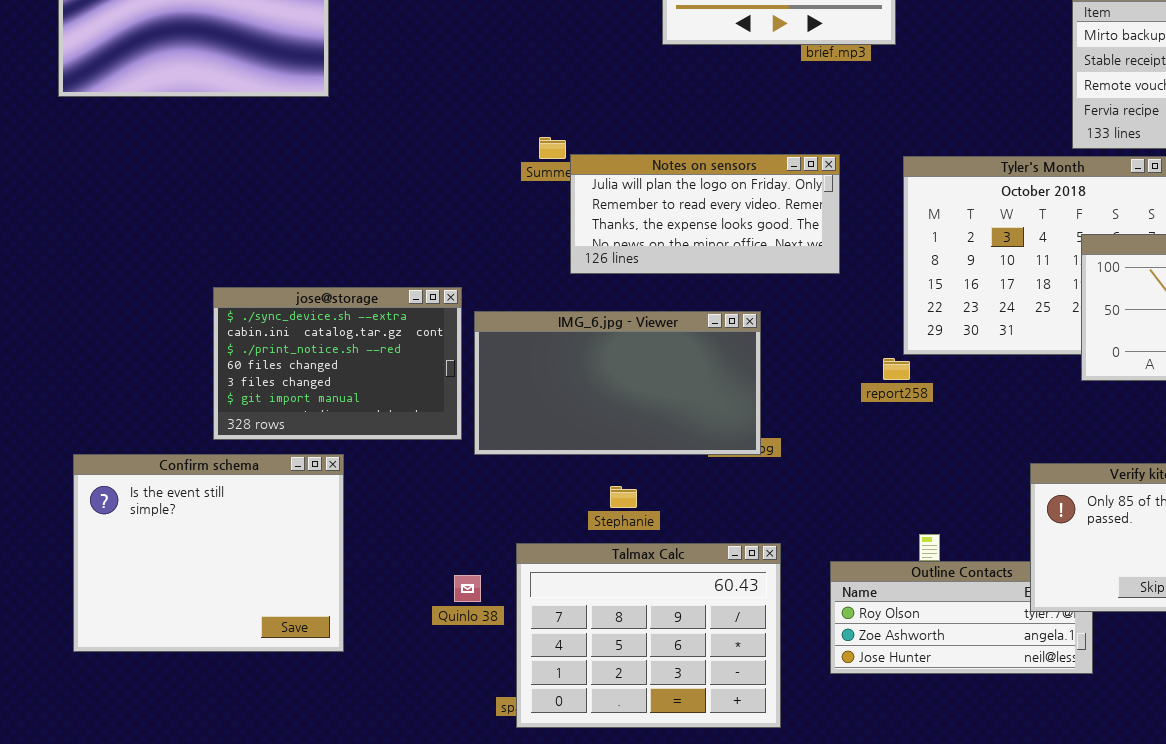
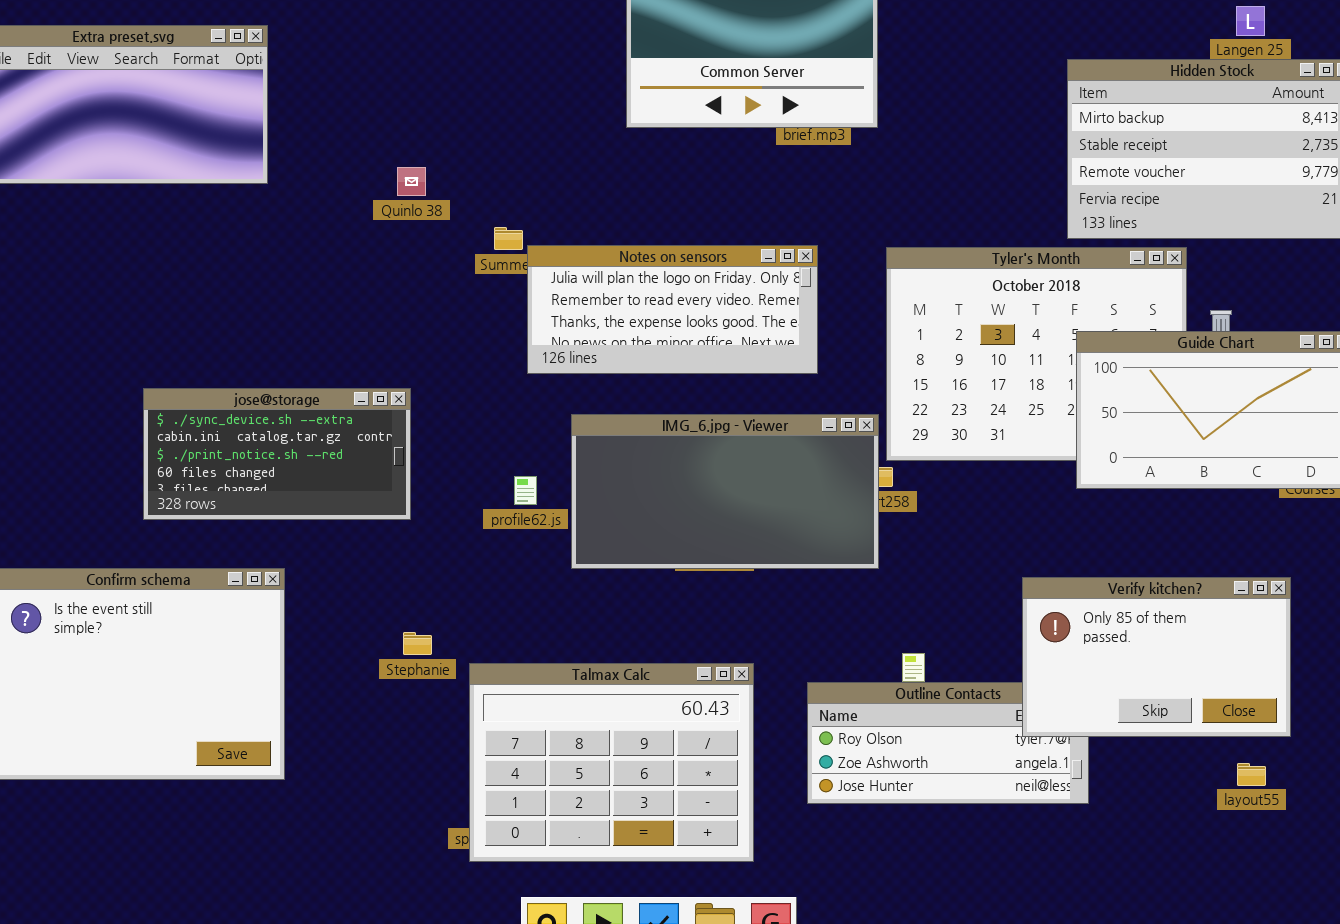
jose@storage: [213,287,462,440] -> [143,388,411,520], resized
IMG_6.jpg - Viewer: [474,311,761,455] -> [571,414,879,569], moved
Stephanie: [610,486,637,508] -> [403,632,432,655], moved
Quinlo 38: [454,575,481,602] -> [397,167,426,196], moved

